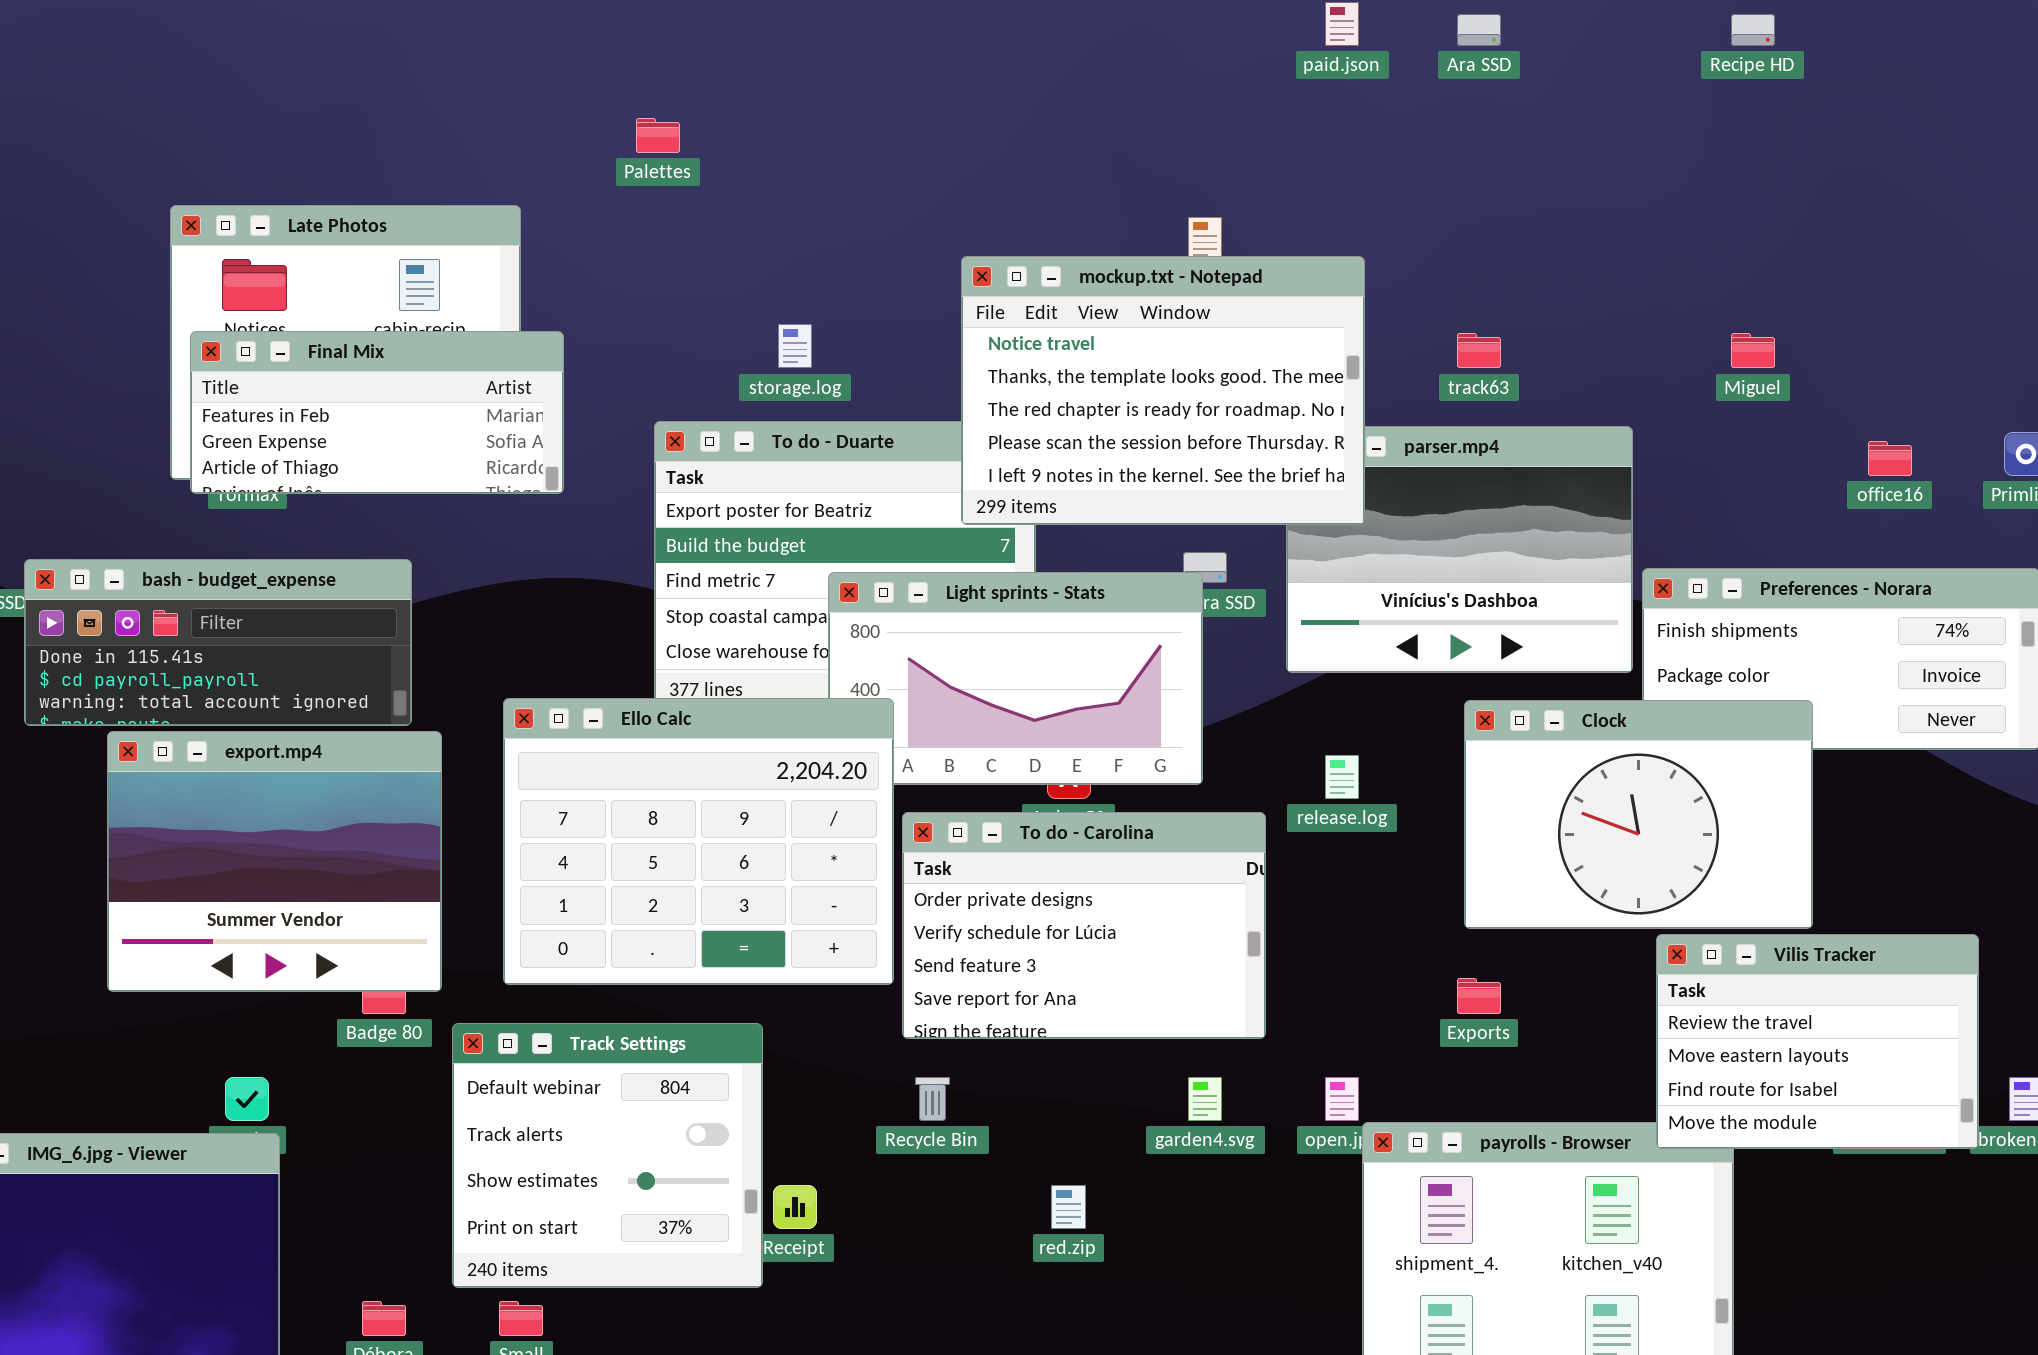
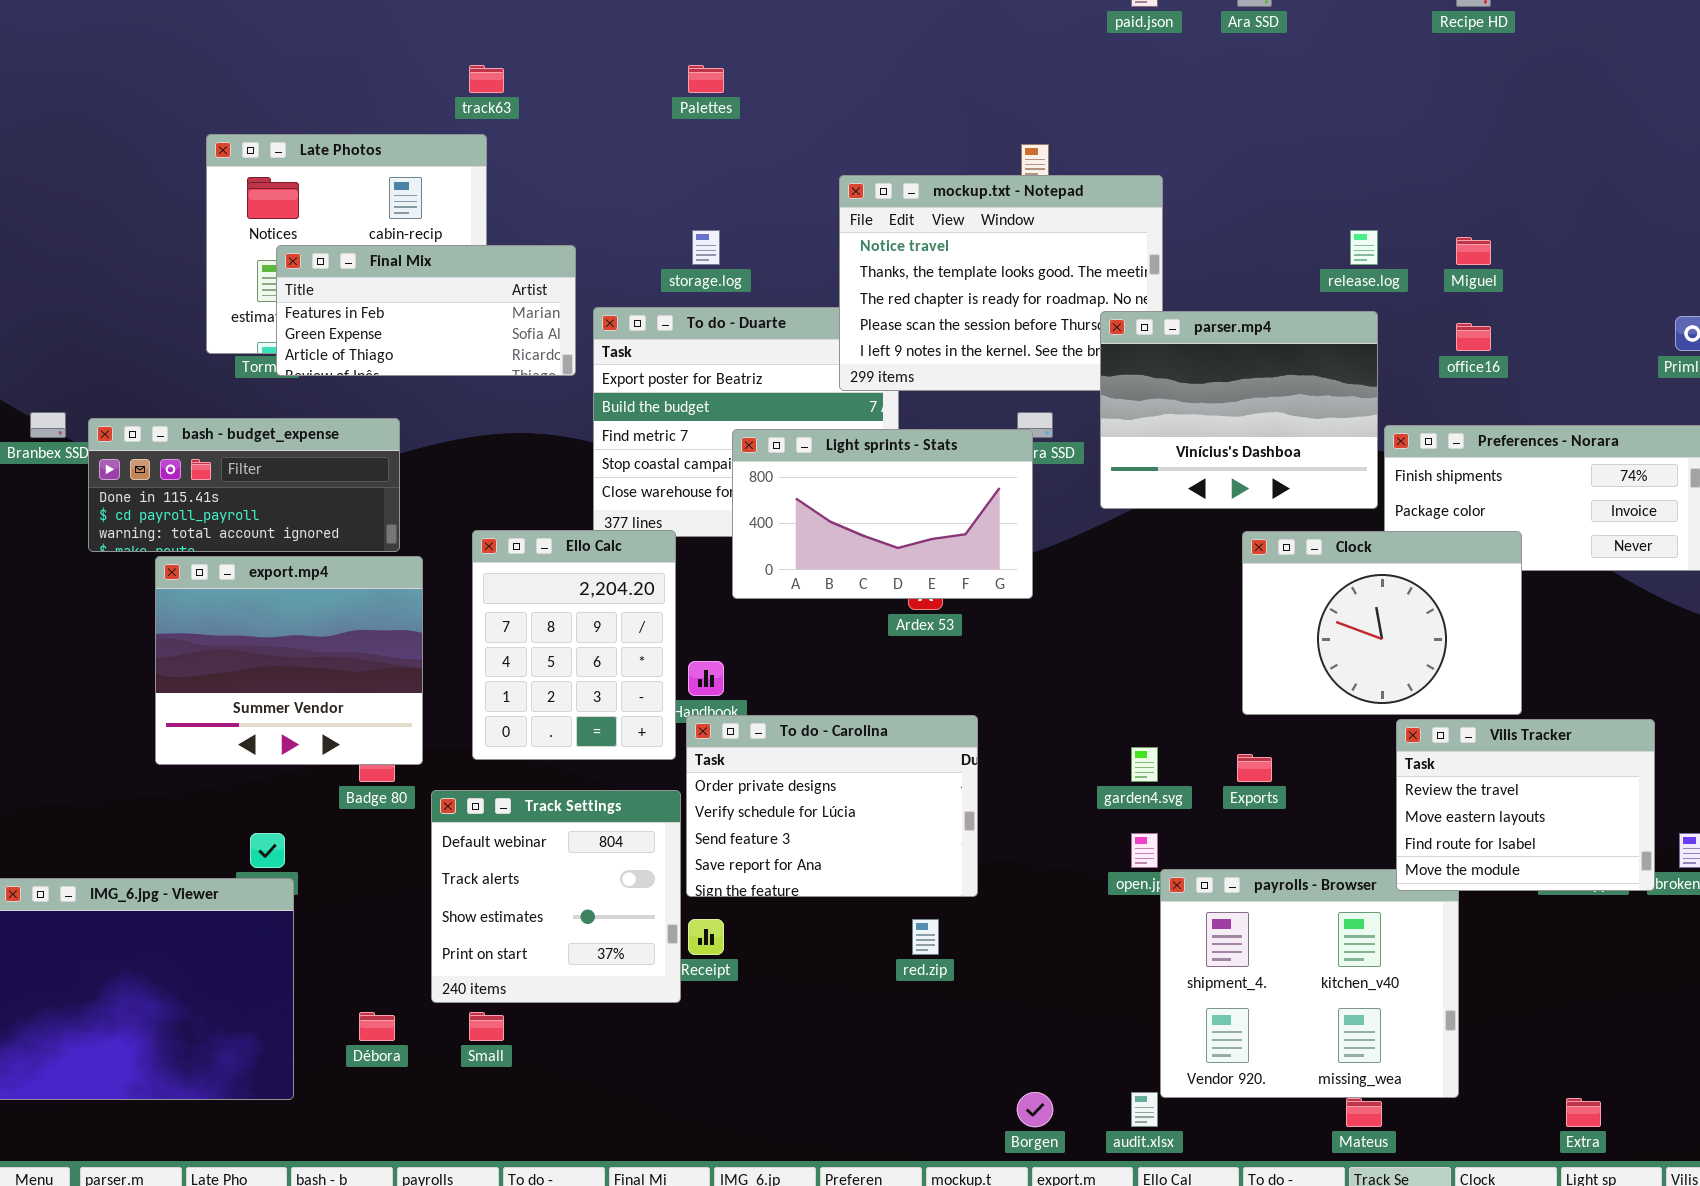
Palettes: [636,118,680,153] -> [688,65,724,93], moved
Final Mix: [190,331,564,494] -> [276,245,576,376], moved
track63: [1457,333,1501,368] -> [469,65,504,93], moved
parser.mp4: [1286,426,1633,673] -> [1100,311,1378,509], raised
office16: [1868,441,1912,476] -> [1456,323,1491,351], moved
Ello Calc: [503,698,894,985] -> [472,530,676,760], resized
release.log: [1325,755,1359,799] -> [1350,230,1378,265], moved
To do - Carolina: [902,812,1266,1039] -> [686,715,978,897], moved
garden4.svg: [1188,1077,1222,1121] -> [1131,747,1158,782], moved

